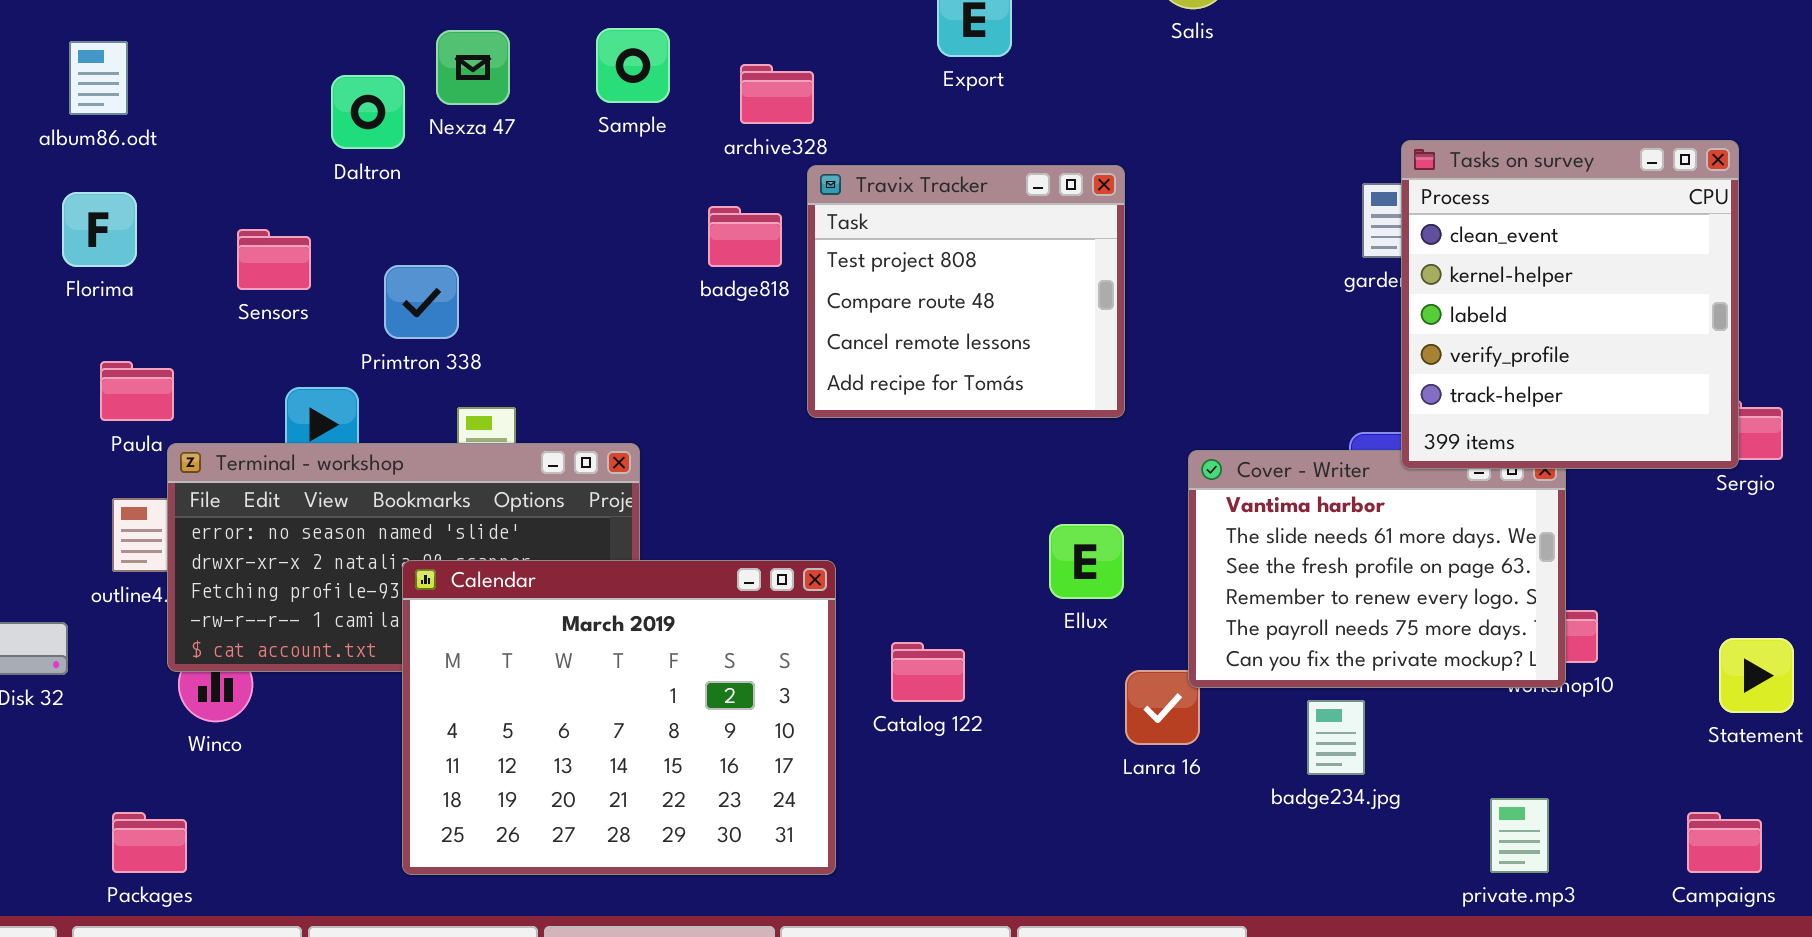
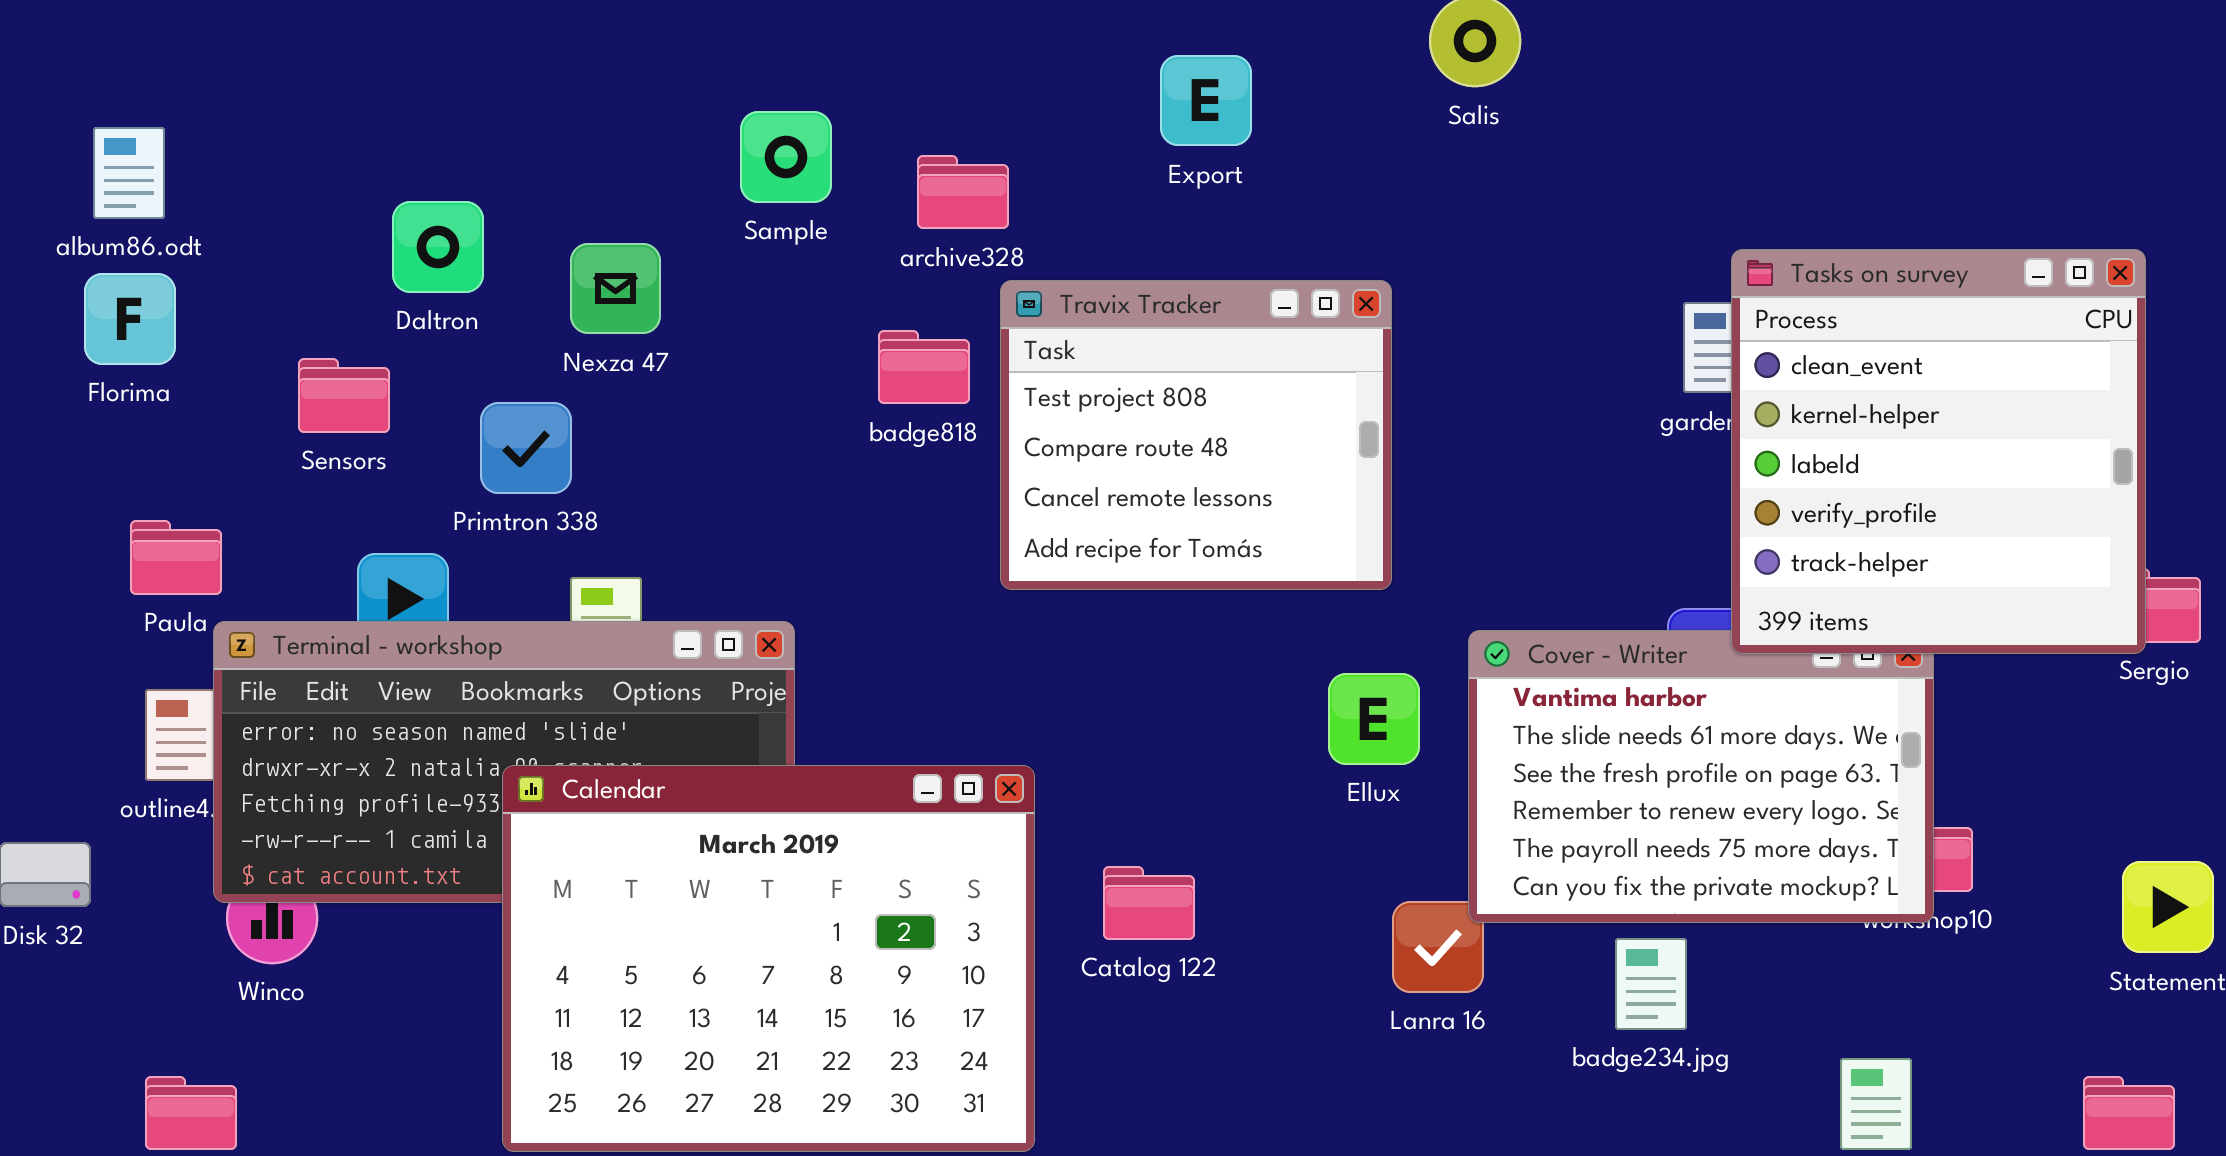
Nexza 47: [436,30,510,105] -> [570,243,661,334], moved
Daltron: [331,75,405,149] -> [392,201,484,293], moved
Florima: [62,192,137,267] -> [84,273,176,365], moved
Ellux: [1049,524,1124,599] -> [1328,673,1420,765], moved

